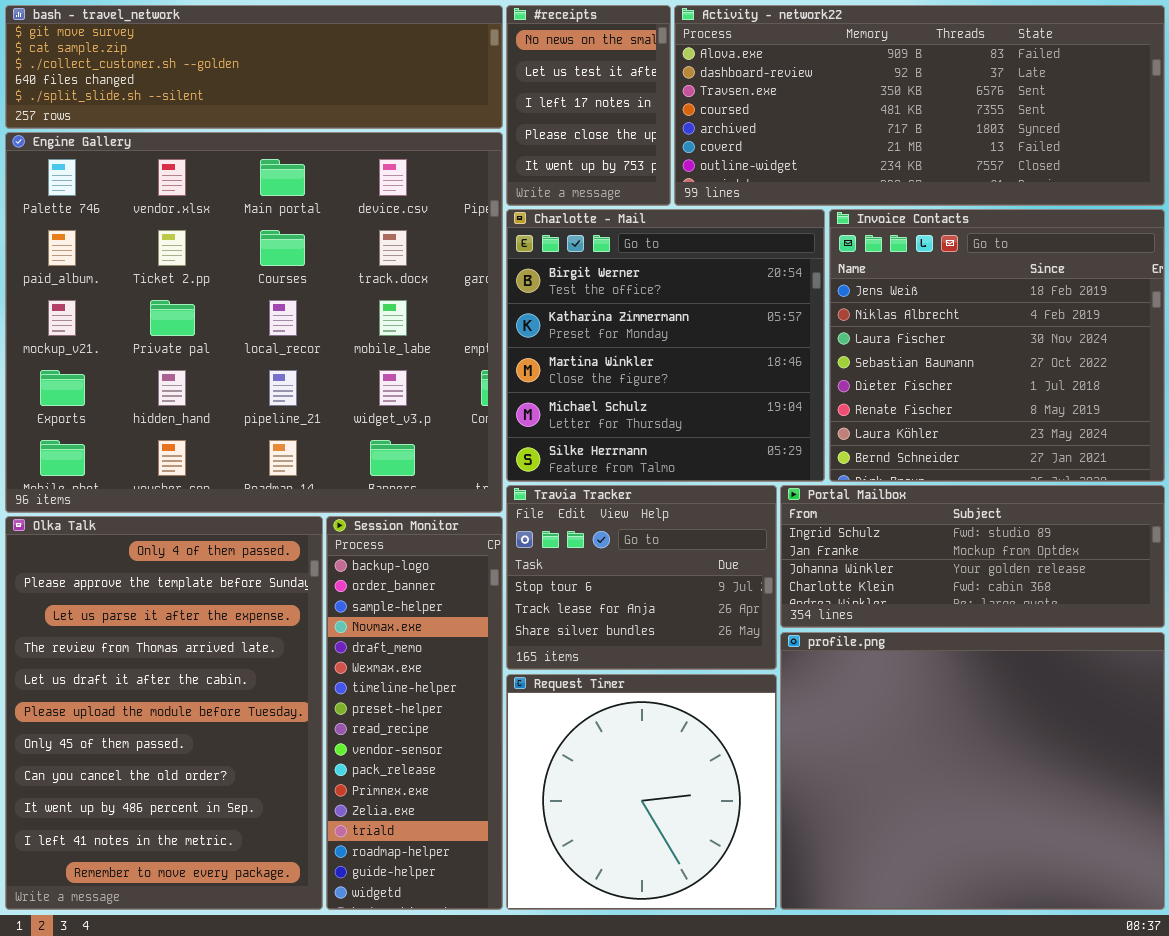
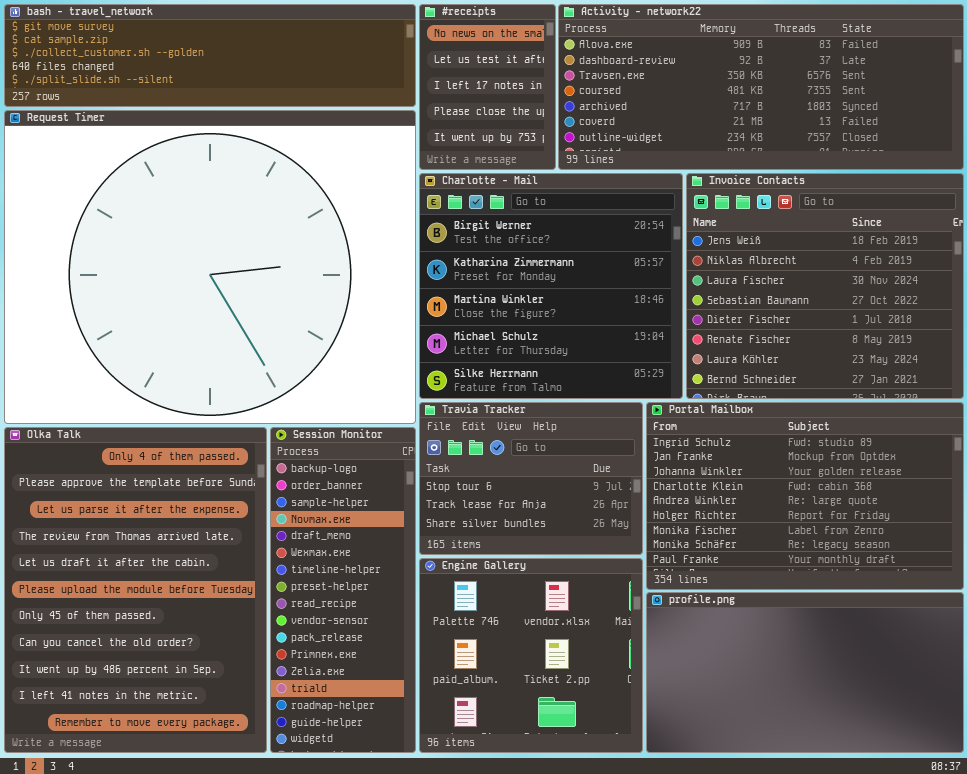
Engine Gallery: [5,132,503,513] -> [419,558,643,753], moved, resized
Portal Mailbox: [780,485,1165,628] -> [646,402,964,590], resized
profile.png: [780,632,1165,910] -> [646,592,964,753], resized
Request Timer: [506,674,777,910] -> [4,110,416,424], moved, resized

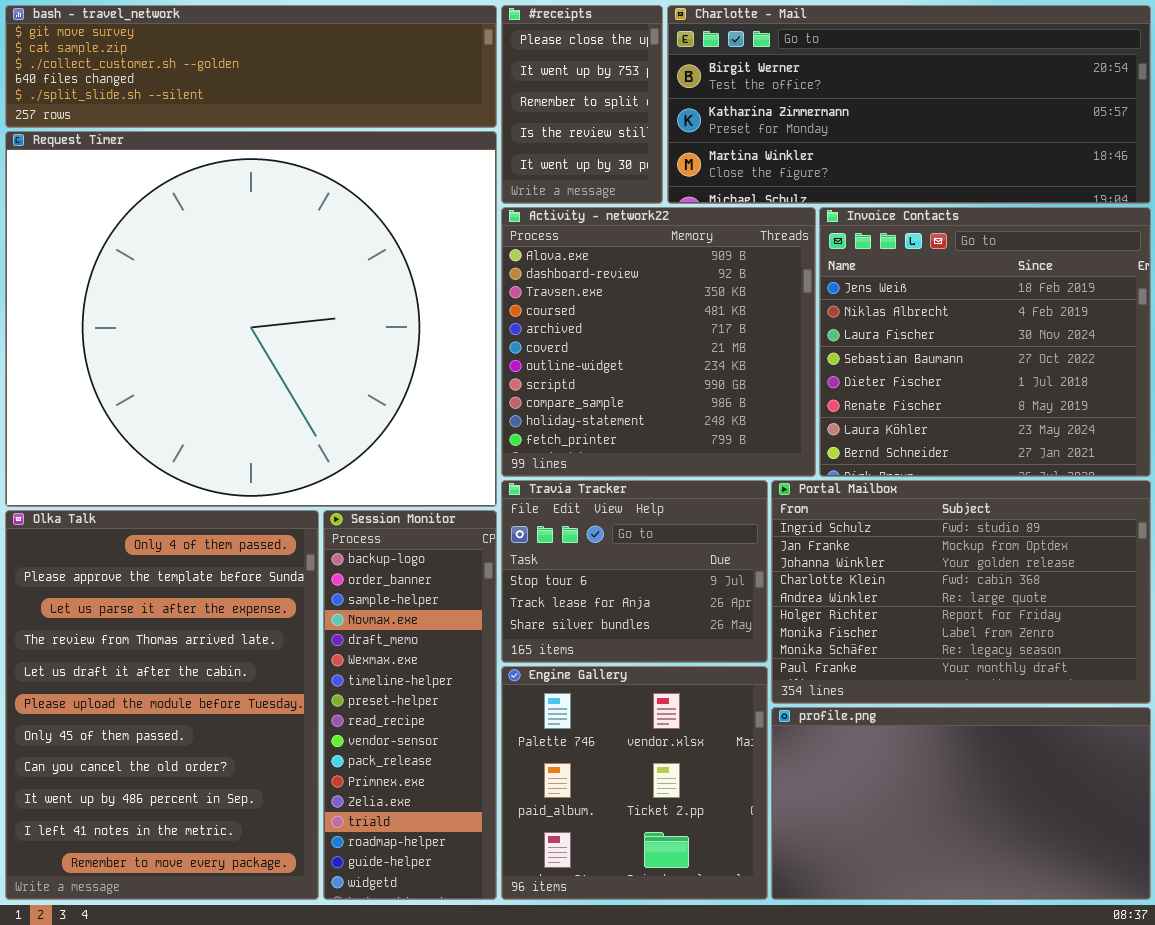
#receipts: [419,4,556,170] -> [501,5,663,204], scrolled down 3 rows
Activity - network22: [558,4,964,170] -> [501,207,816,477], moved, resized
Charlotte - Mail: [419,173,683,399] -> [667,5,1151,204], moved, resized

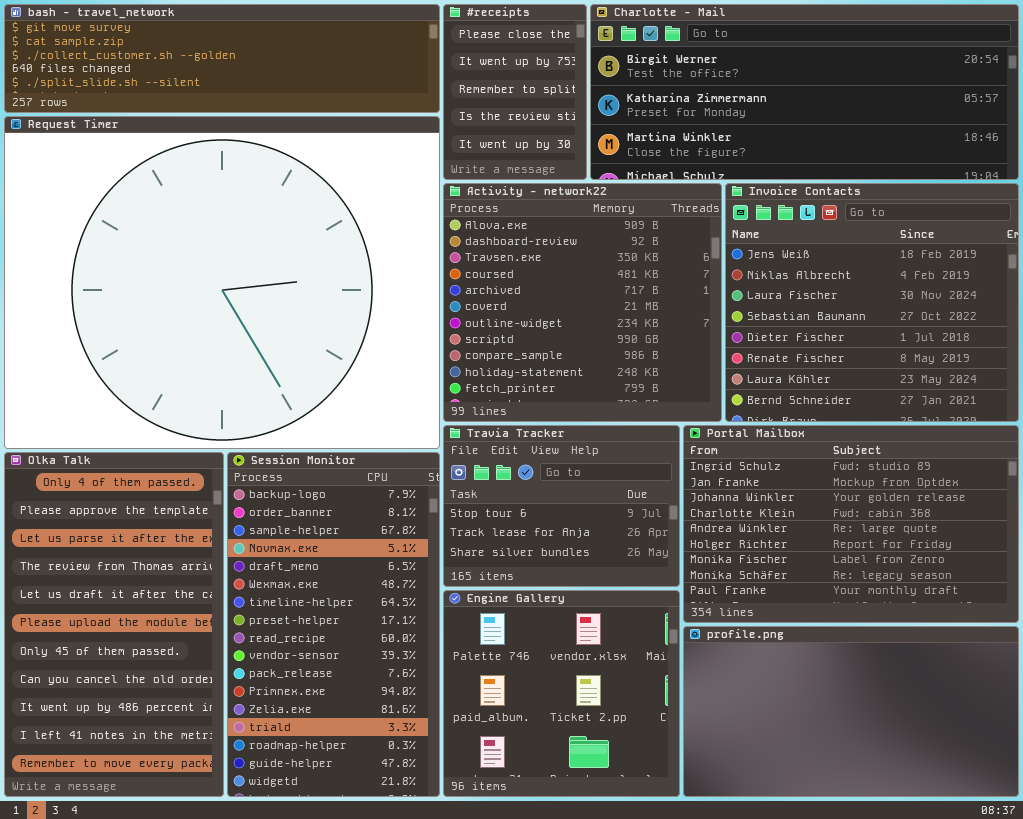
Olka Talk: [5,510,319,900] -> [4,452,224,797], resized
Session Monitor: [323,510,497,900] -> [227,452,440,797], resized

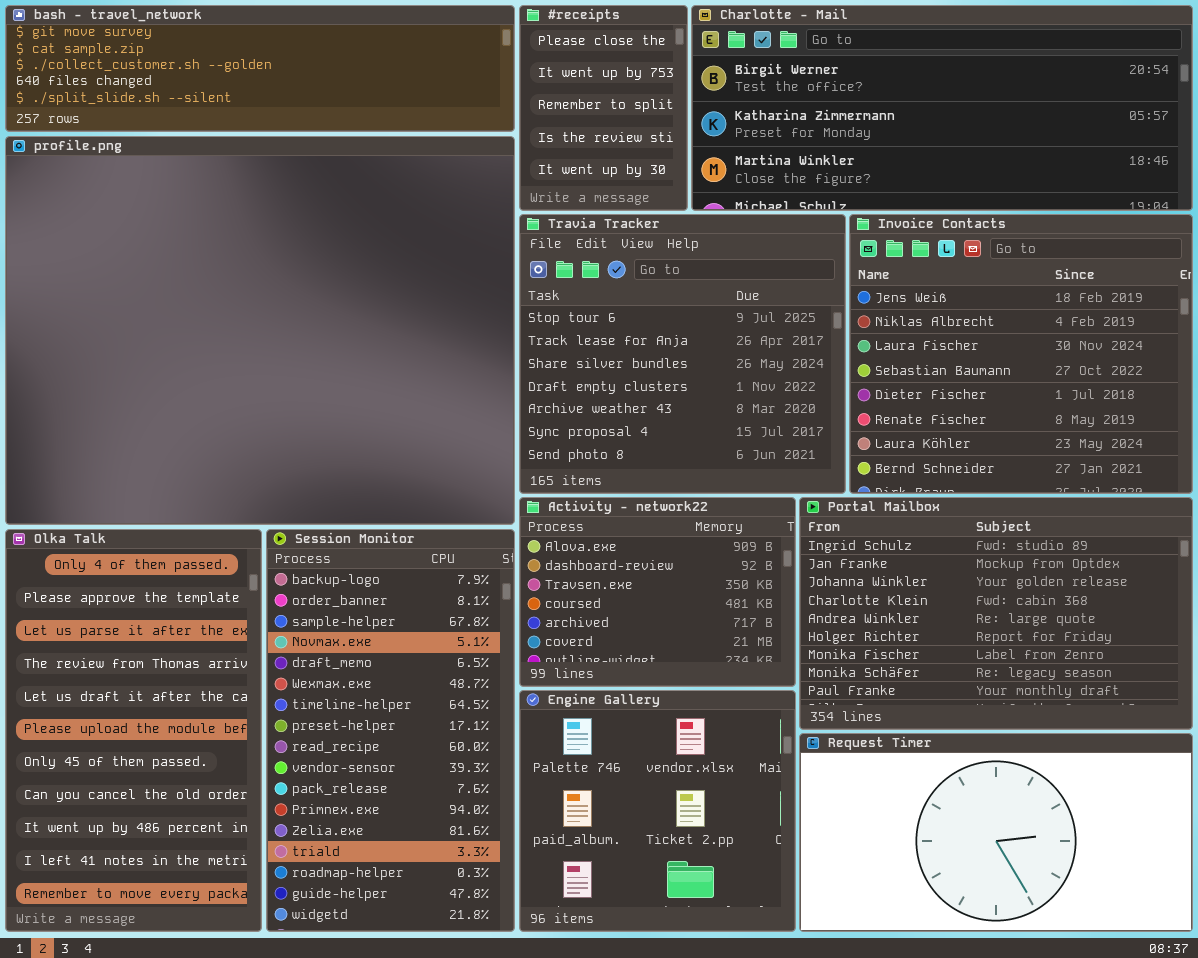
Request Timer: [4,116,440,449] -> [799,733,1193,932], moved, resized
Activity - network22: [443,183,722,422] -> [519,497,796,687], moved, resized
Travia Tracker: [443,425,680,587] -> [519,214,846,494], moved, resized
profile.png: [683,626,1019,797] -> [5,136,515,525], moved, resized

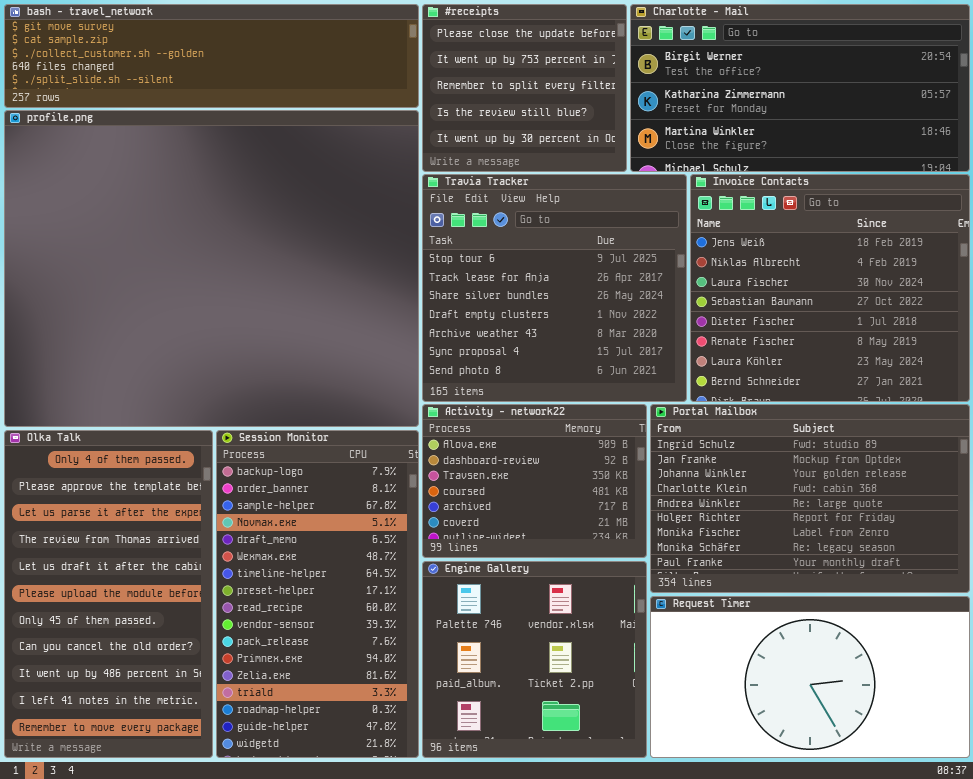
#receipts: [519,5,688,211] -> [422,4,627,172], resized
Charlotte - Mail: [691,5,1193,211] -> [630,4,970,172], resized

